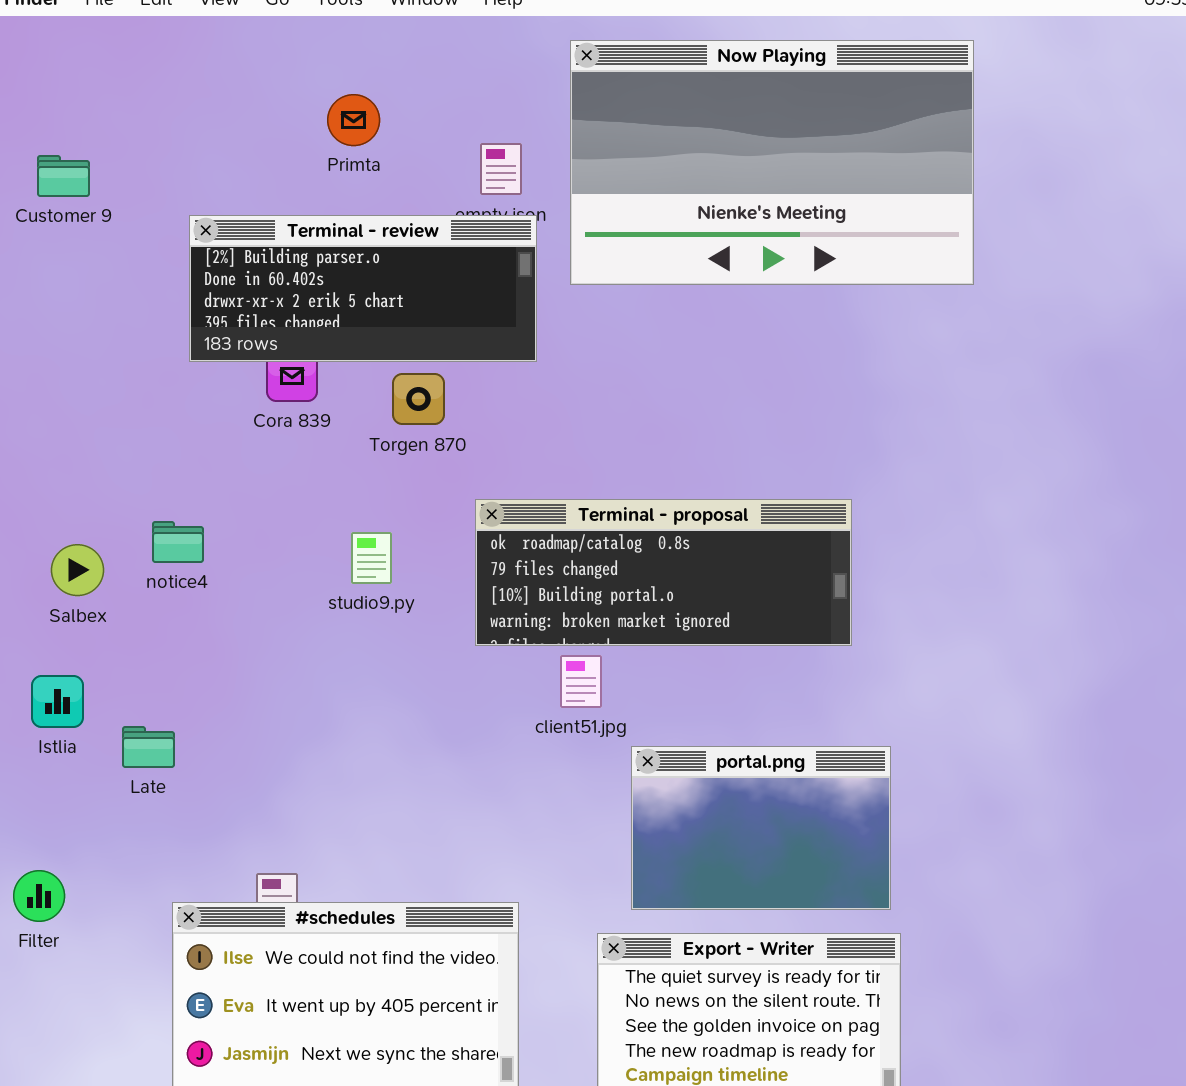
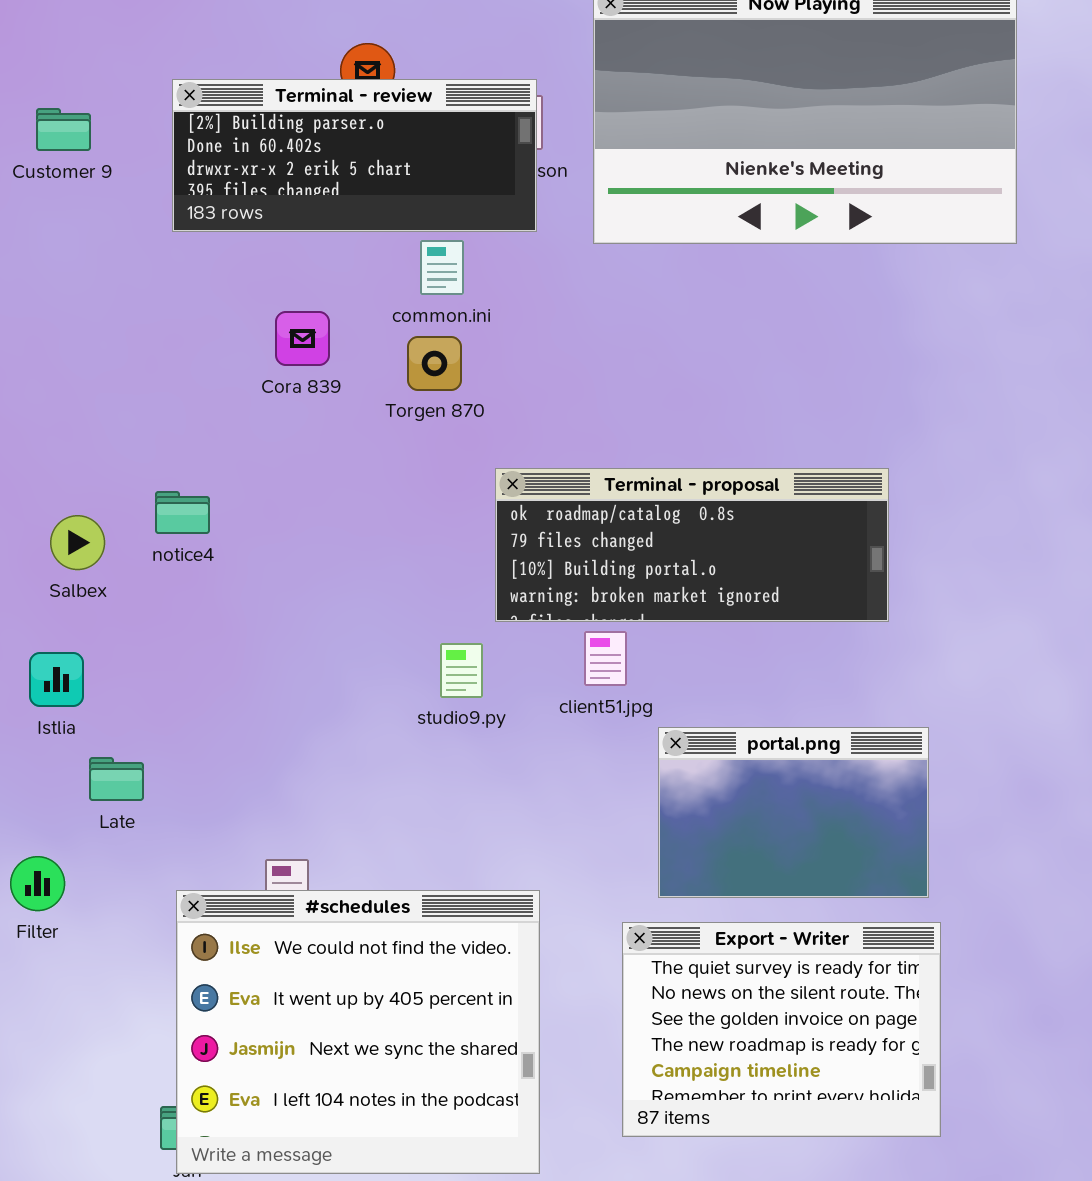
Terminal - review: [189,215,537,362] -> [172,79,537,232], moved
studio9.py: [351,532,392,584] -> [440,643,483,698], moved
Late: [122,726,175,768] -> [89,757,144,801], moved

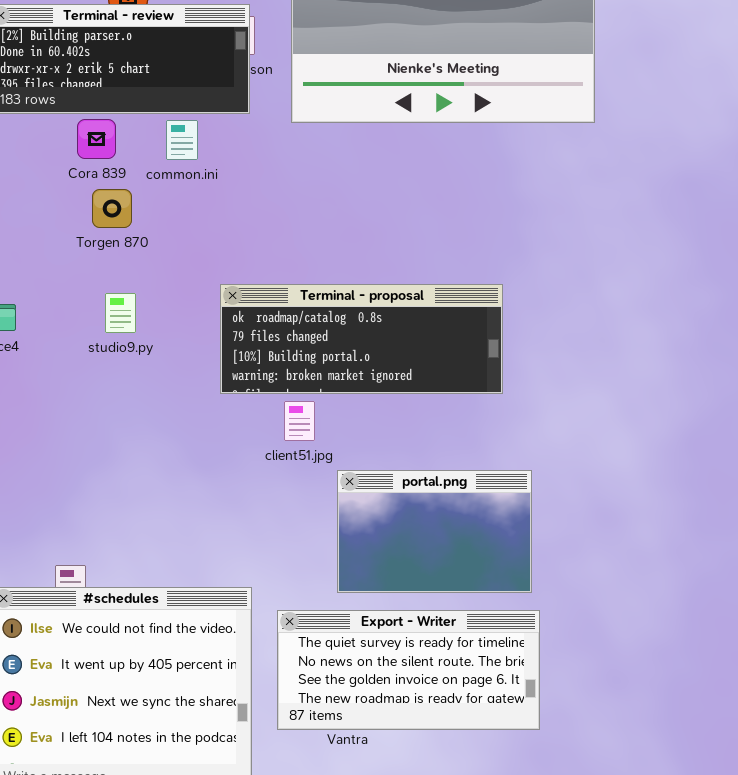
Cora 839: [275,311,330,366] -> [77,119,116,159], moved
Torgen 870: [407,336,462,391] -> [92,189,132,228], moved
studio9.py: [440,643,483,698] -> [105,293,136,333], moved
Export - Writer: [622,922,941,1137] -> [277,610,540,730], resized

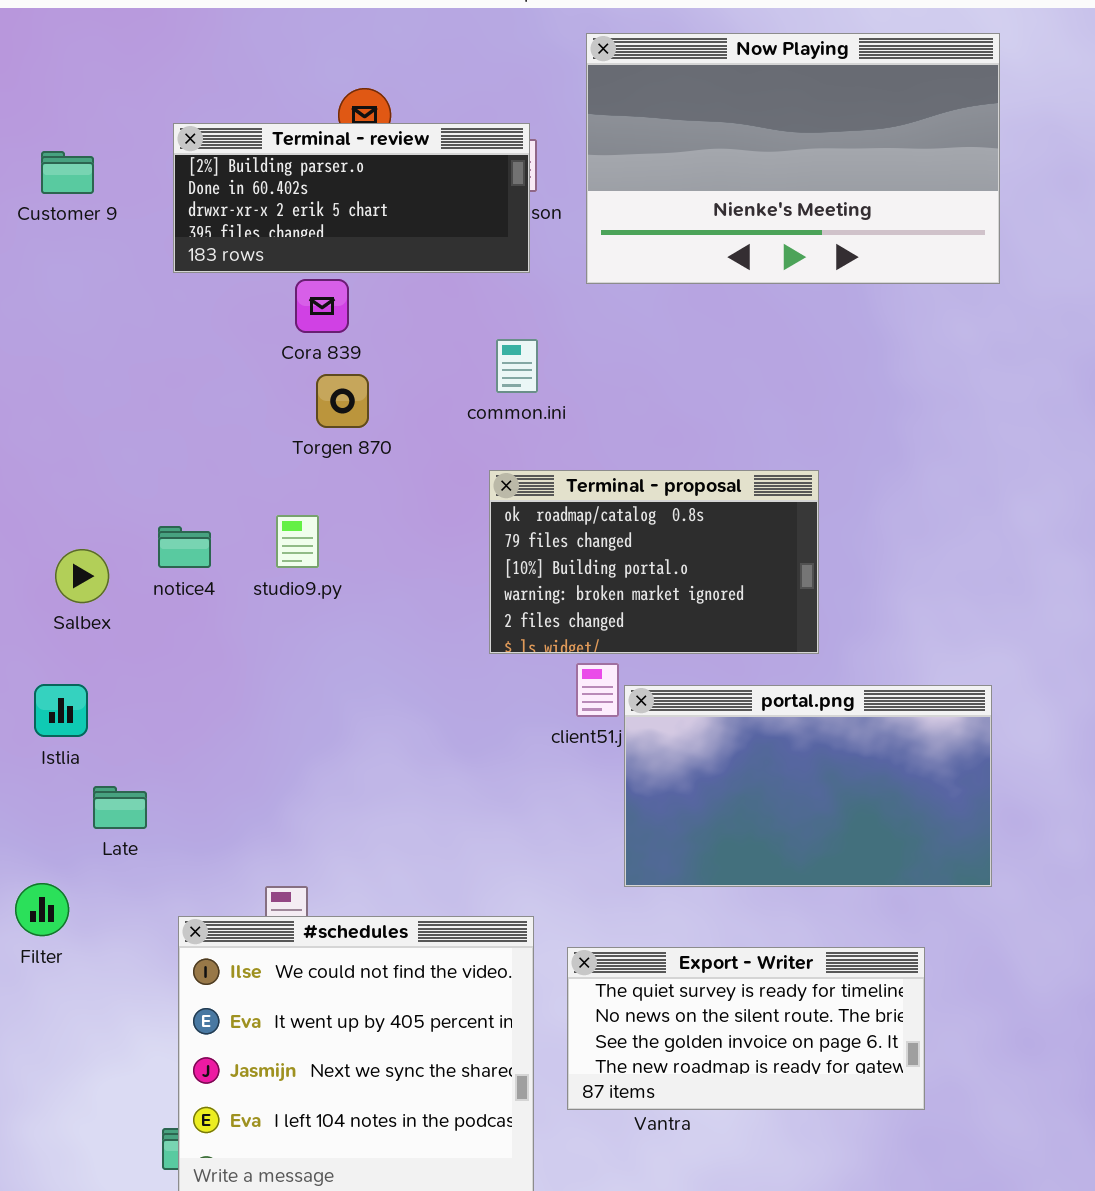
common.ini: [166,120,198,160] -> [496,339,538,393], moved
Terminal - proposal: [220,284,503,394] -> [489,470,819,654], resized
studio9.py: [105,293,136,333] -> [276,515,319,568], moved
portal.png: [337,470,532,593] -> [624,685,992,887], moved, resized

